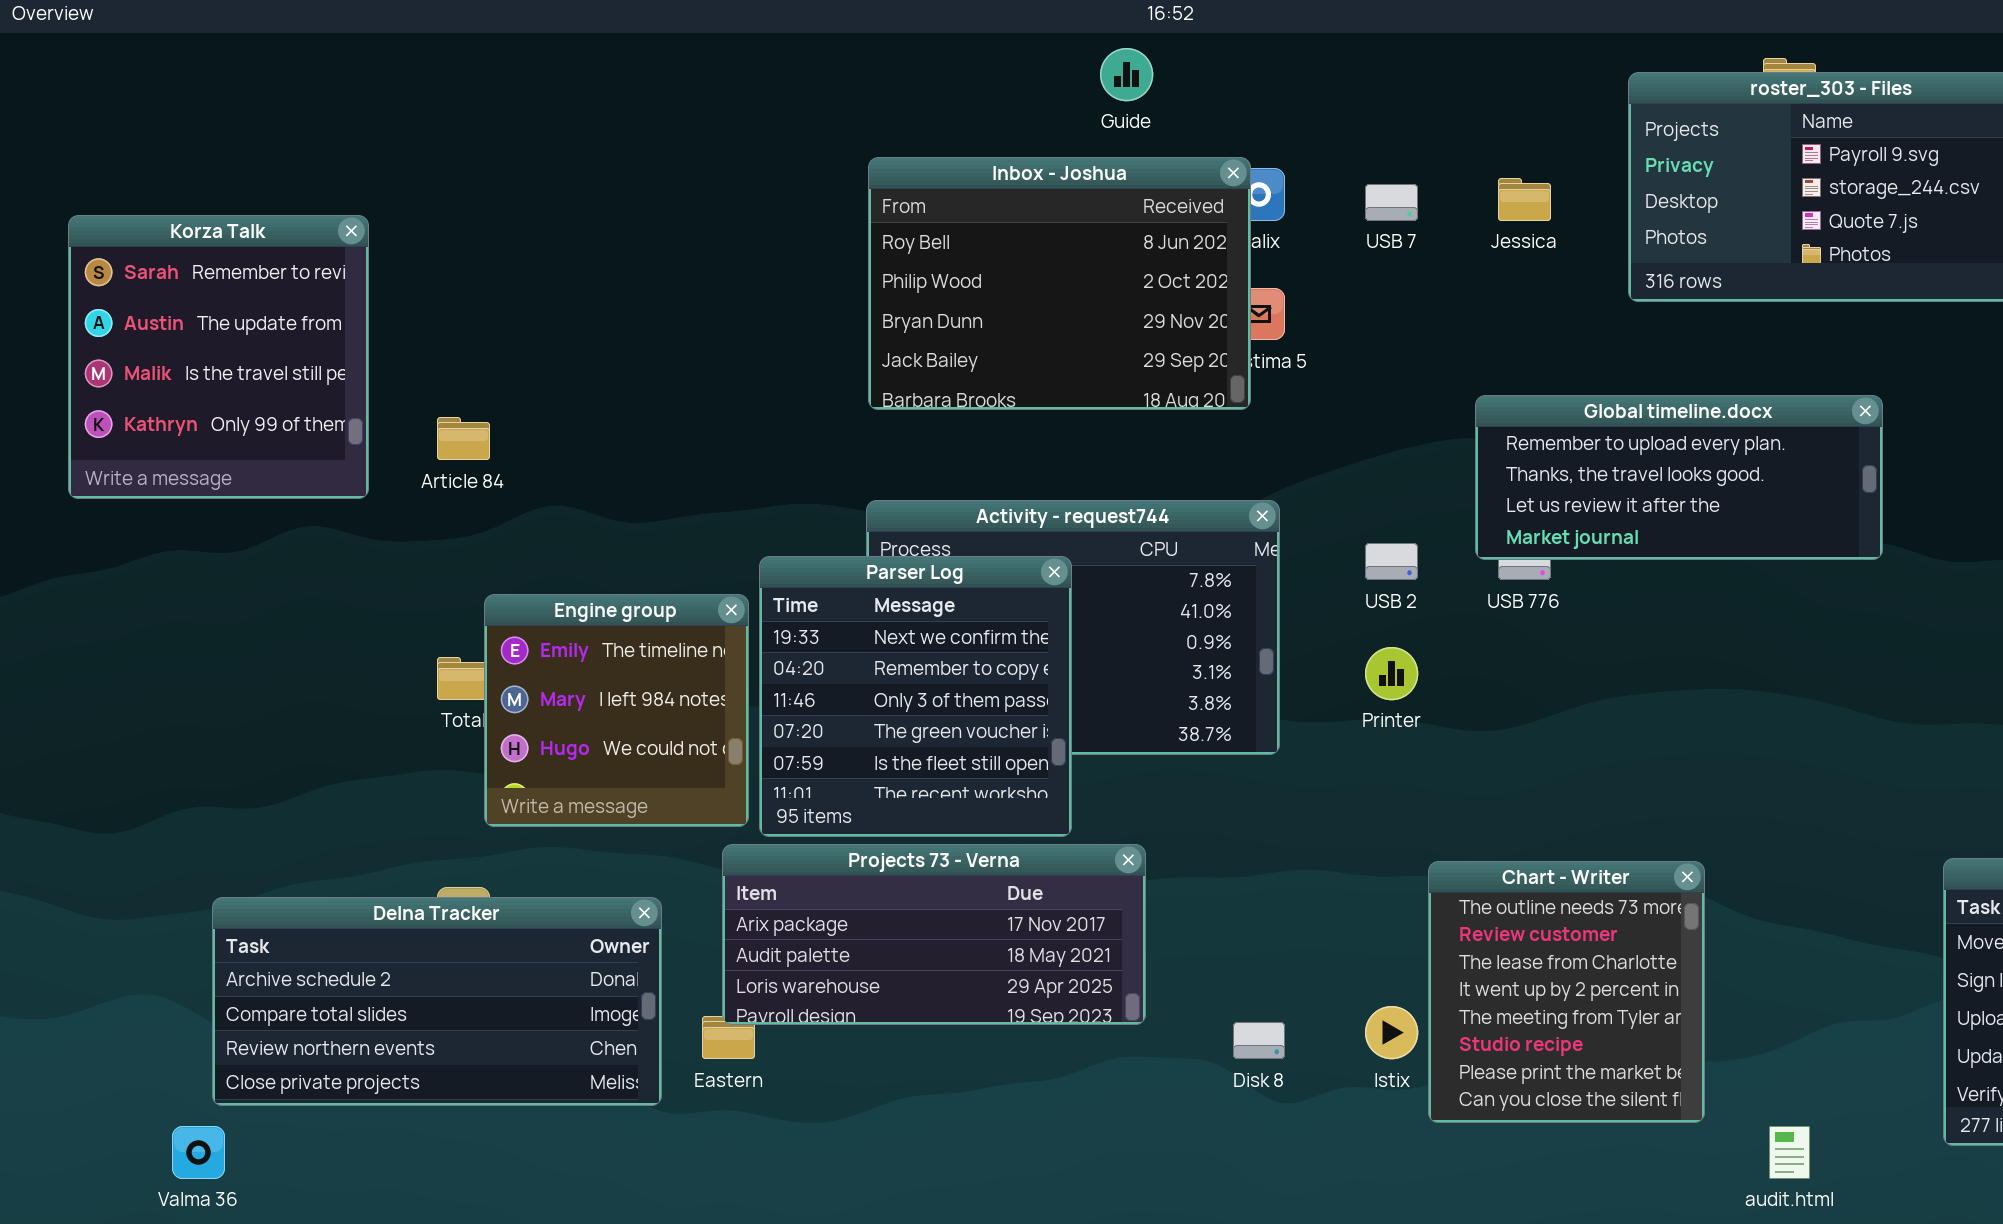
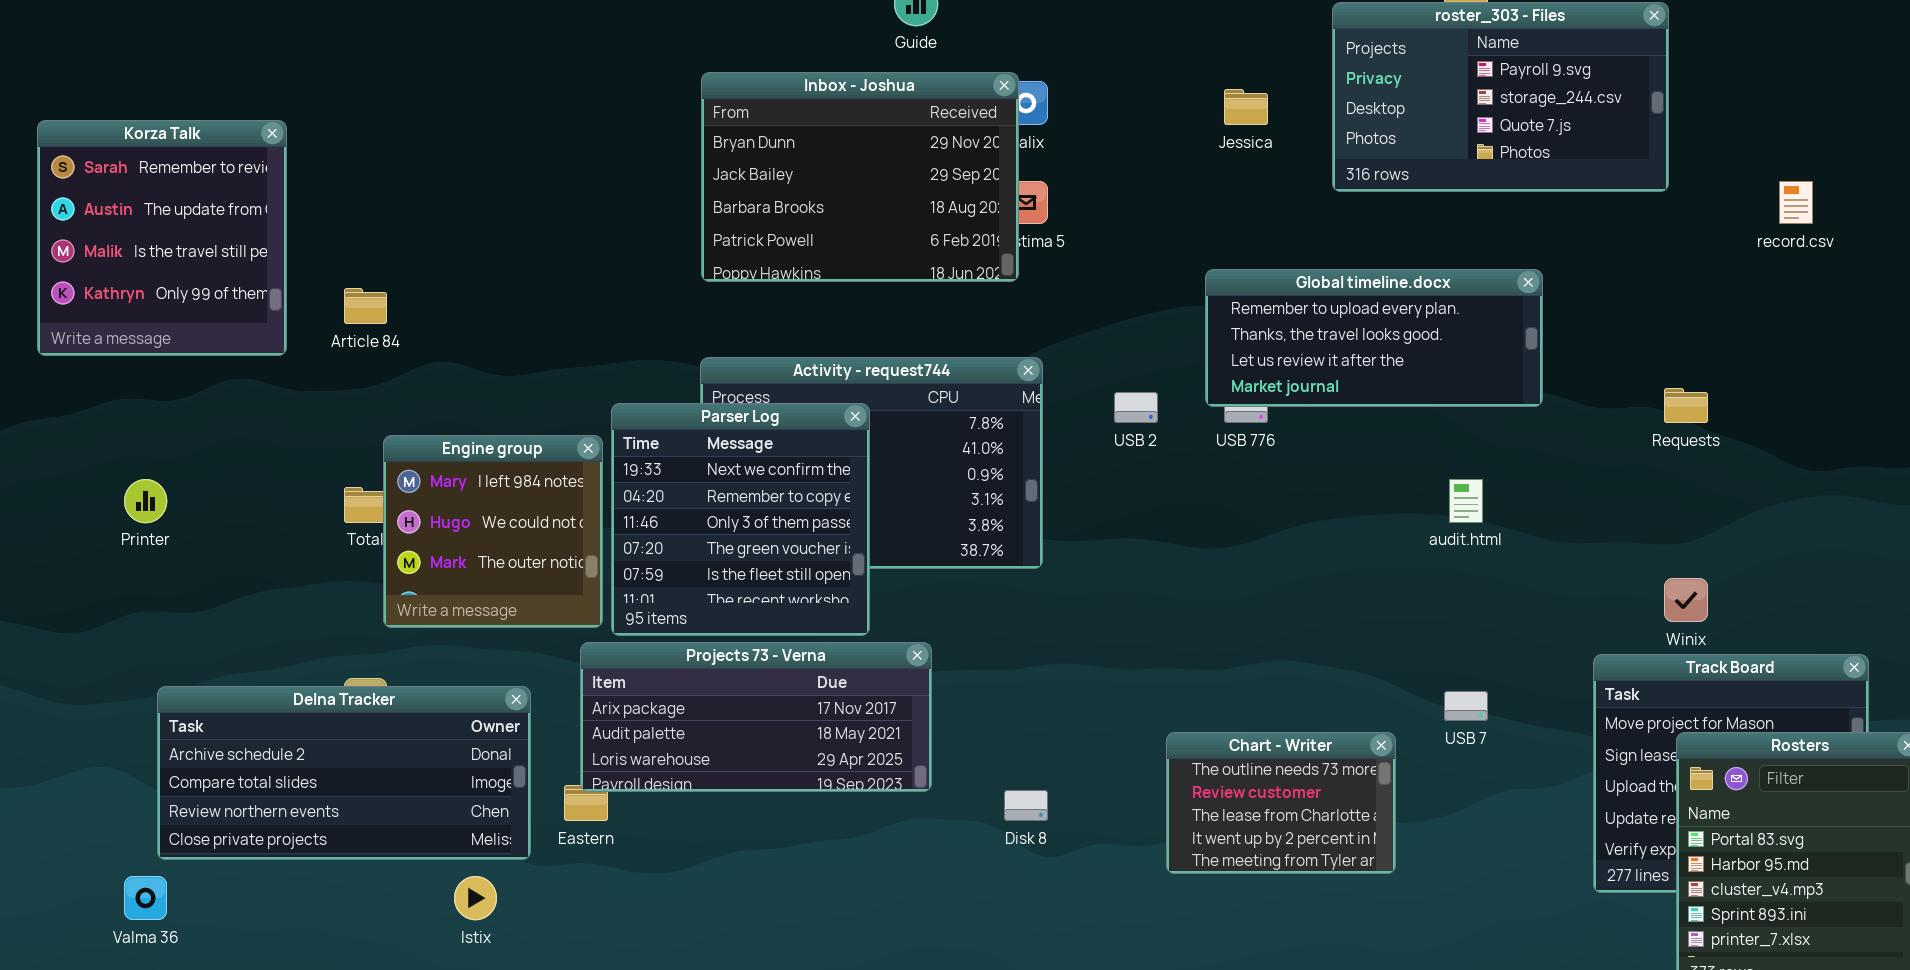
Inbox - Joshua: [868,157,1251,410] -> [701,72,1019,282], scrolled down 2 rows
USB 7: [1365,184,1418,221] -> [1444,691,1488,721], moved
Engine group: [484,594,749,827] -> [383,435,603,628], scrolled down 1 row
Printer: [1365,647,1418,700] -> [124,479,167,523], moved
Chart - Writer: [1428,861,1705,1123] -> [1166,732,1396,874], resized
Istix: [1365,1006,1418,1059] -> [454,876,497,920], moved
audit.html: [1769,1126,1810,1179] -> [1449,479,1483,523], moved

